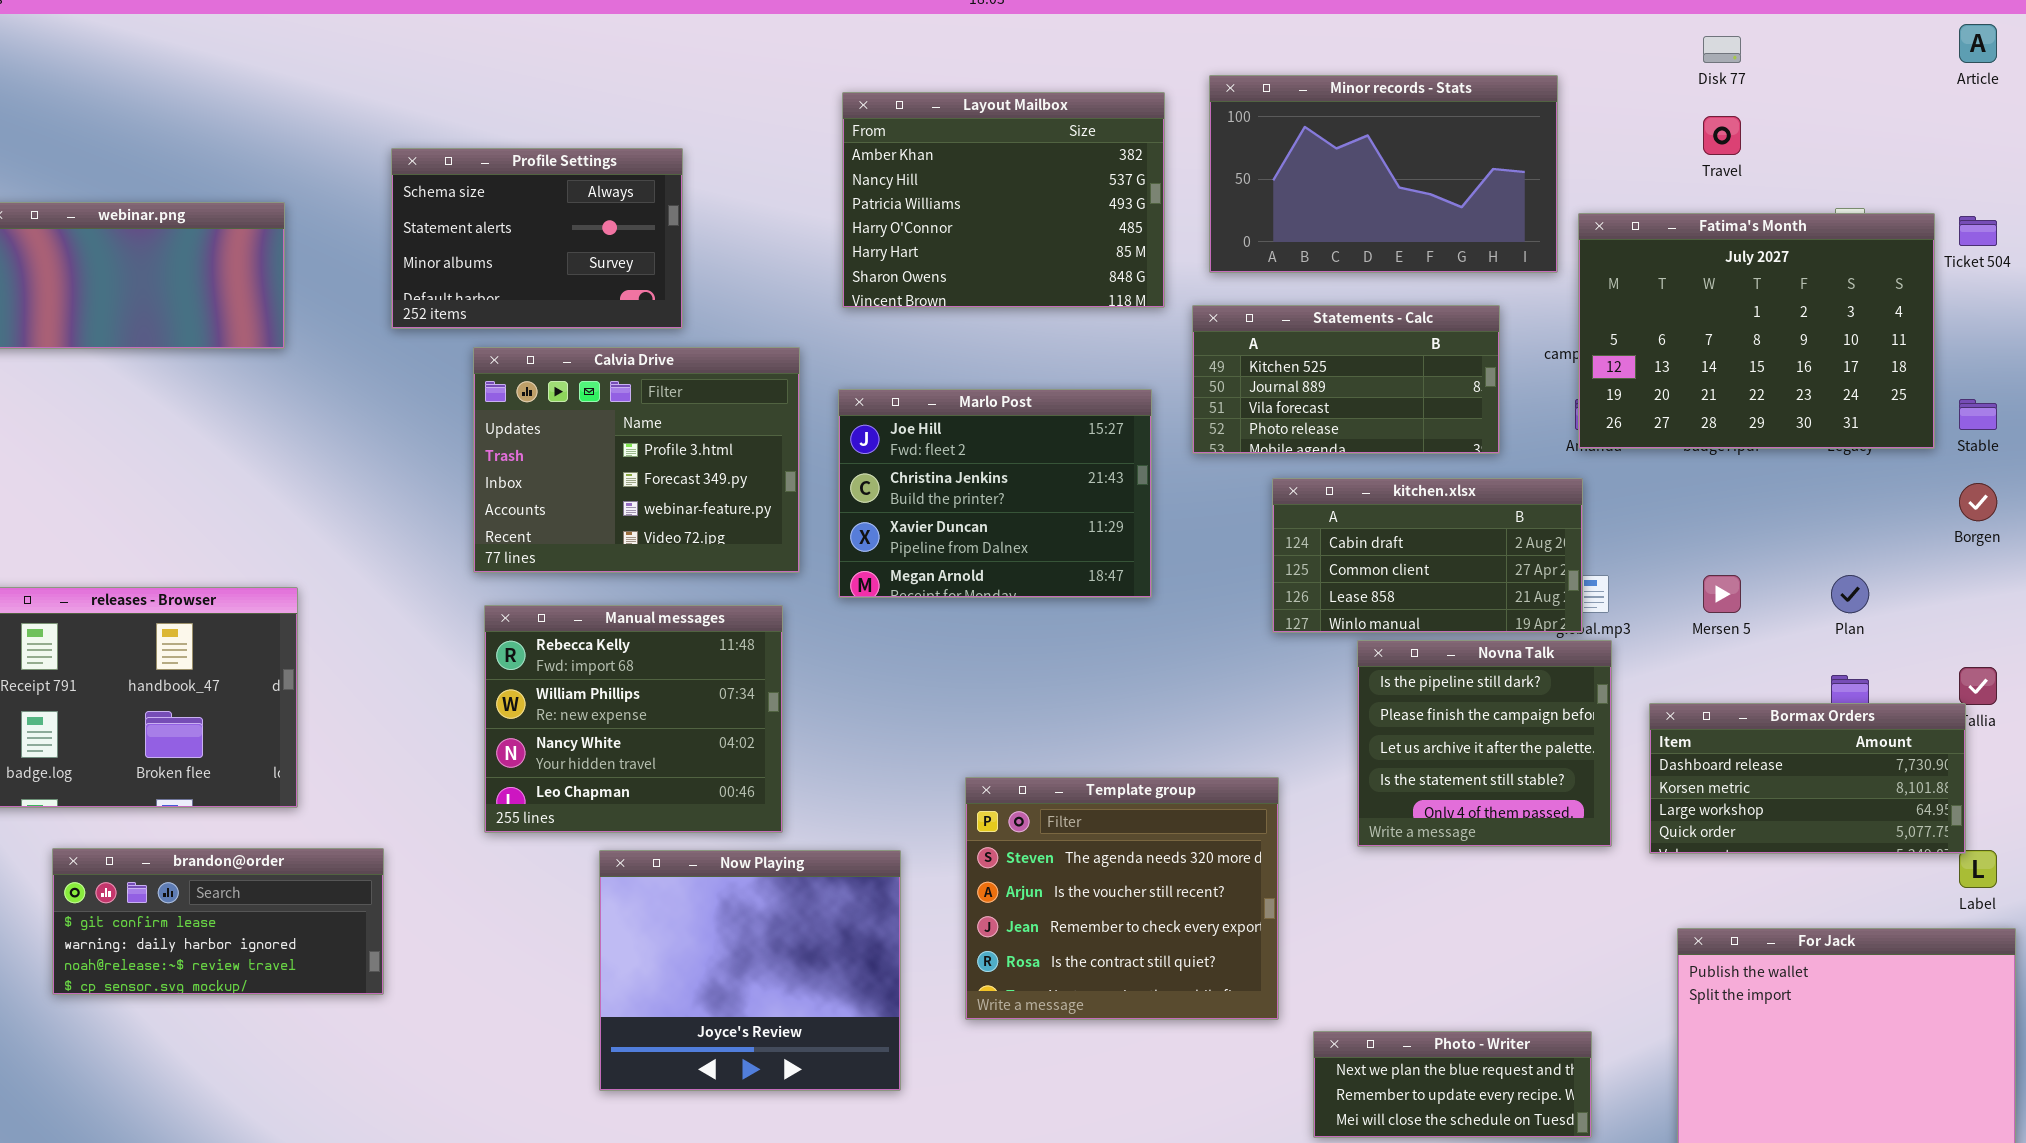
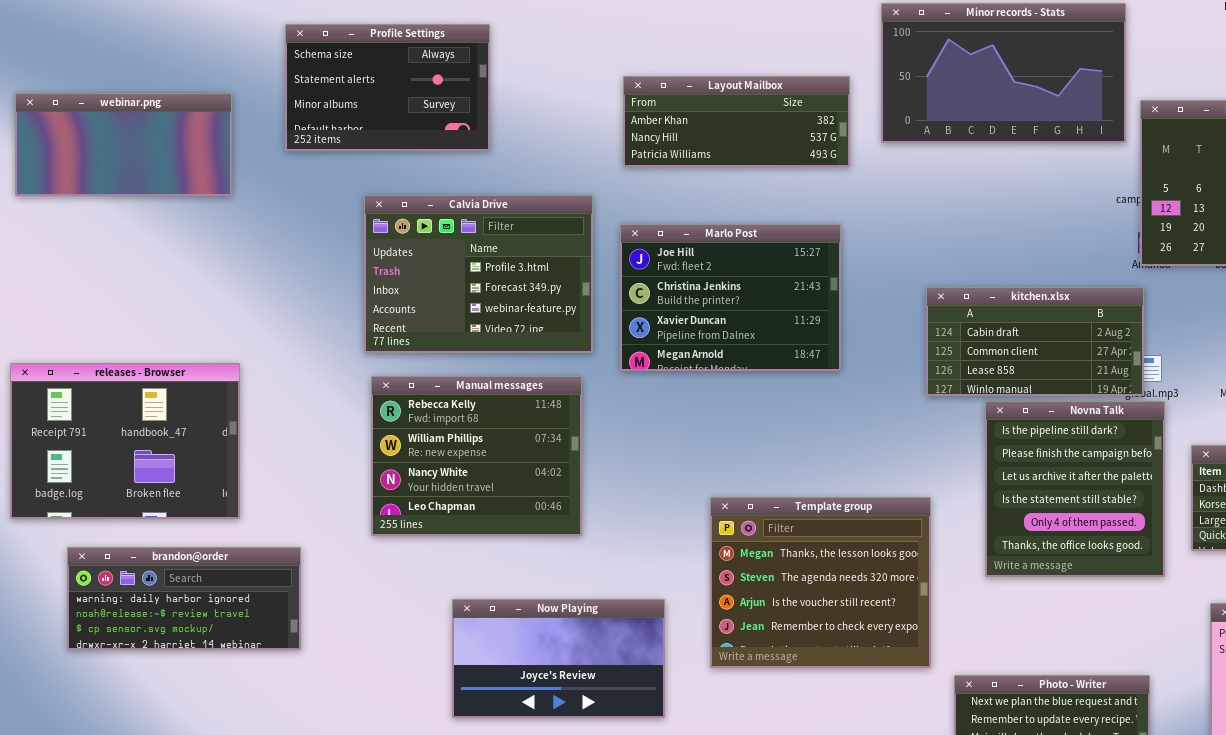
Layout Mailbox: [842,92,1165,308] -> [623,76,850,167], resized
Profile Settings: [391,148,683,329] -> [285,24,490,151], moved
Statements - Calc: [1192,305,1500,454] -> none, closed
Novna Talk: [1357,640,1612,847] -> [985,401,1165,577], resized
Template group: [965,777,1279,1020] -> [710,497,931,668], scrolled up 1 row
brandon@order: [52,848,384,995] -> [67,547,301,650], scrolled down 1 row
Now Playing: [599,850,901,1091] -> [452,599,665,718], resized

